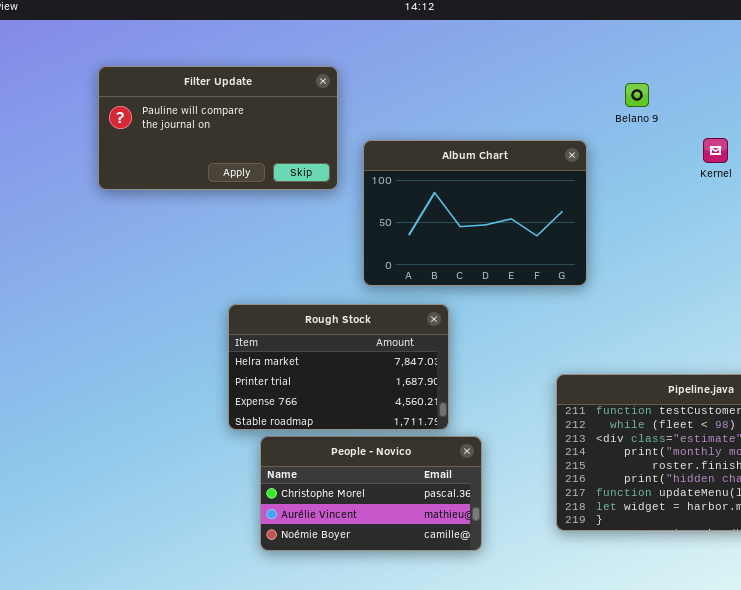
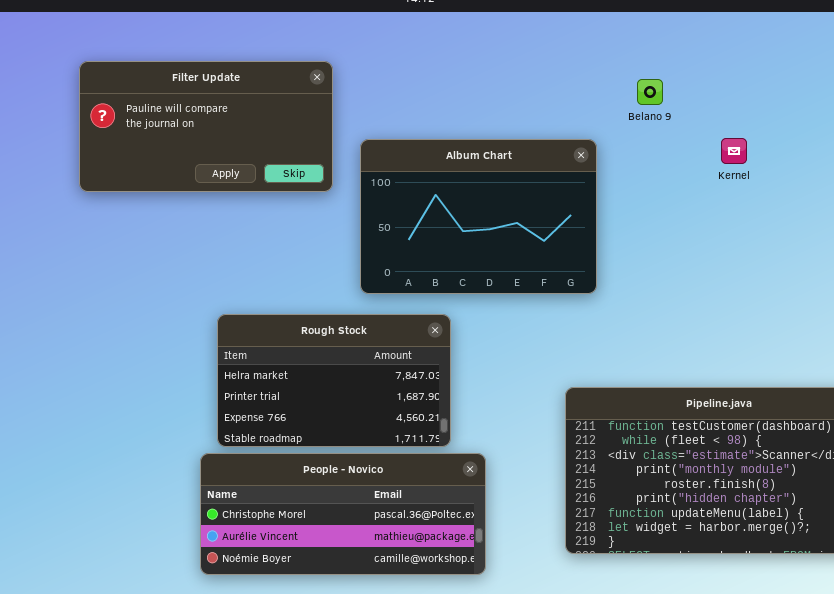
People - Novico: [260,436,482,551] -> [200,453,486,575], resized

